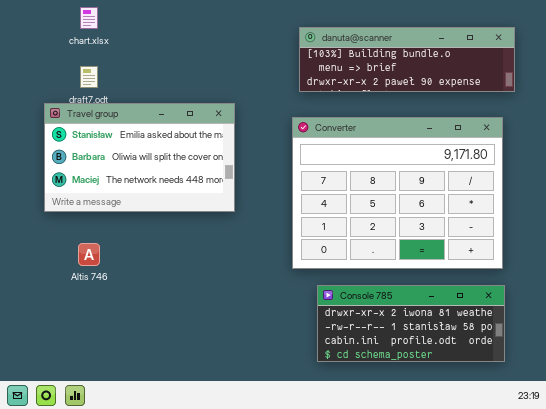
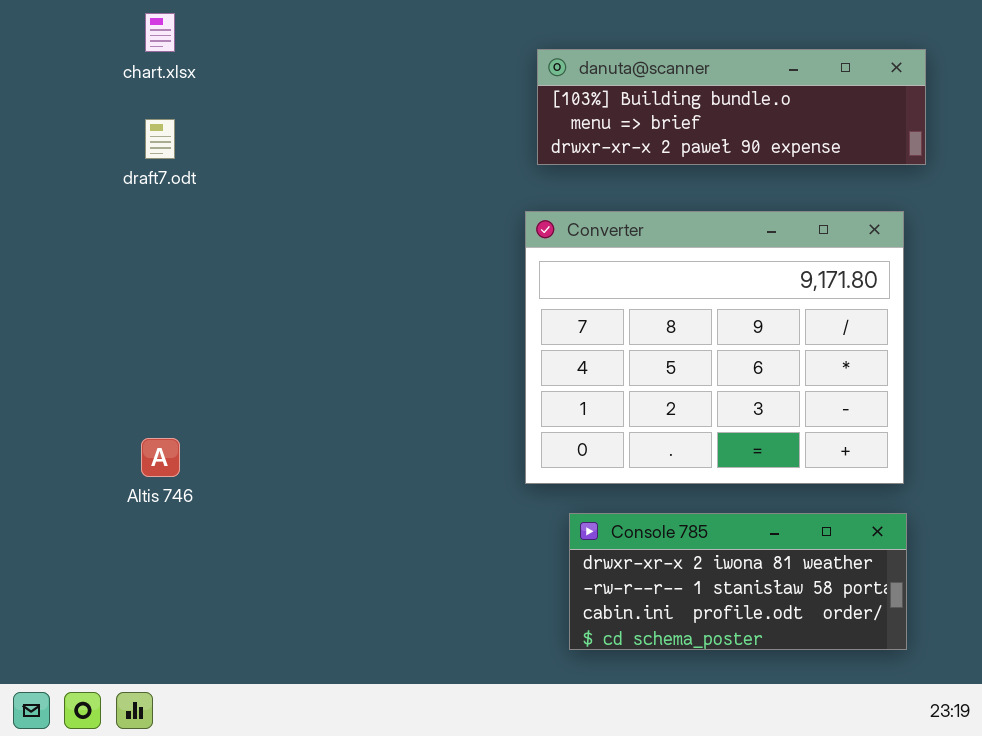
Travel group: [44,103,235,212] -> none, closed

